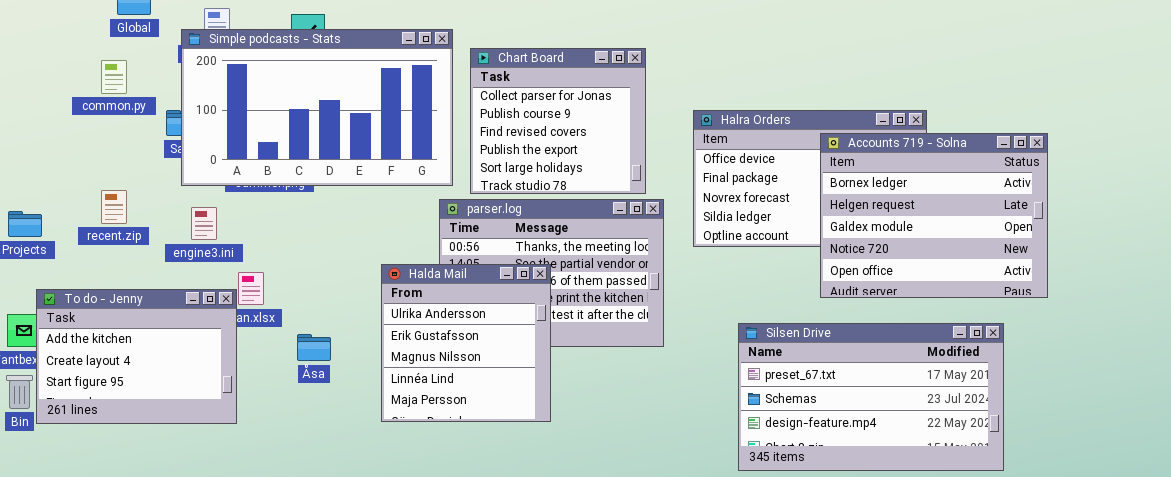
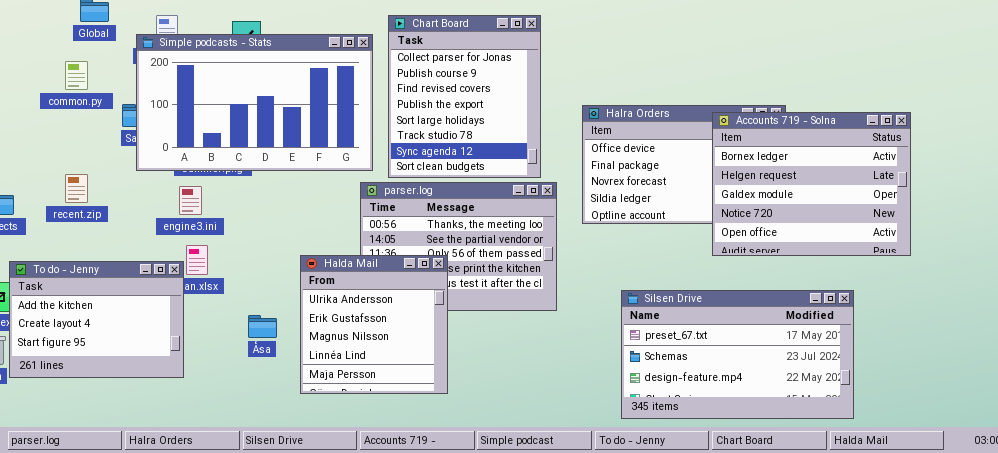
Chart Board: [470,48,646,194] -> [388,15,541,178], resized
Accounts 719 - Solna: [820,133,1048,298] -> [712,112,911,256], moved
engine3.ini: [191,207,217,240] -> [179,186,202,215], moved
Halda Mail: [381,264,551,422] -> [300,255,448,394], moved
Åsa: [297,334,331,361] -> [248,315,277,338], moved

